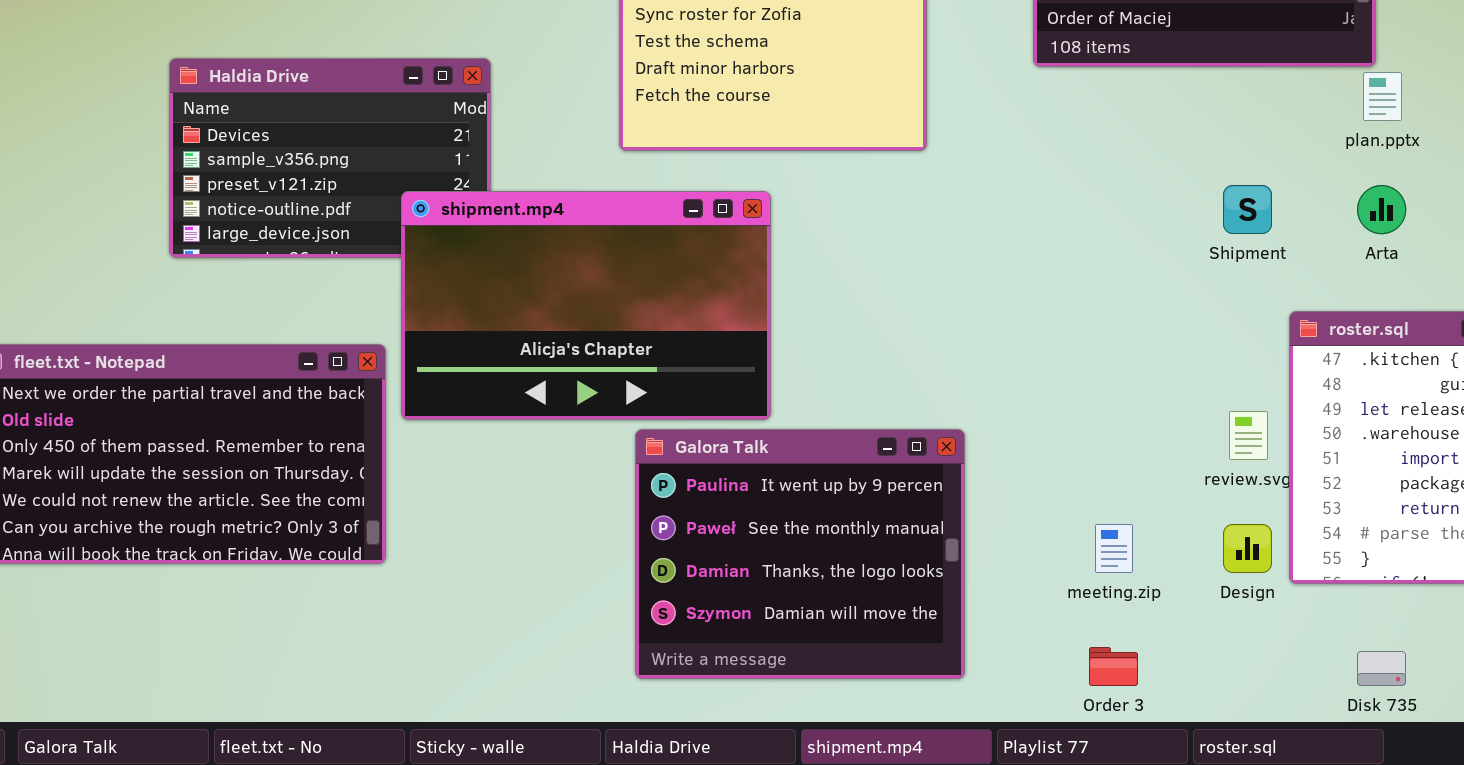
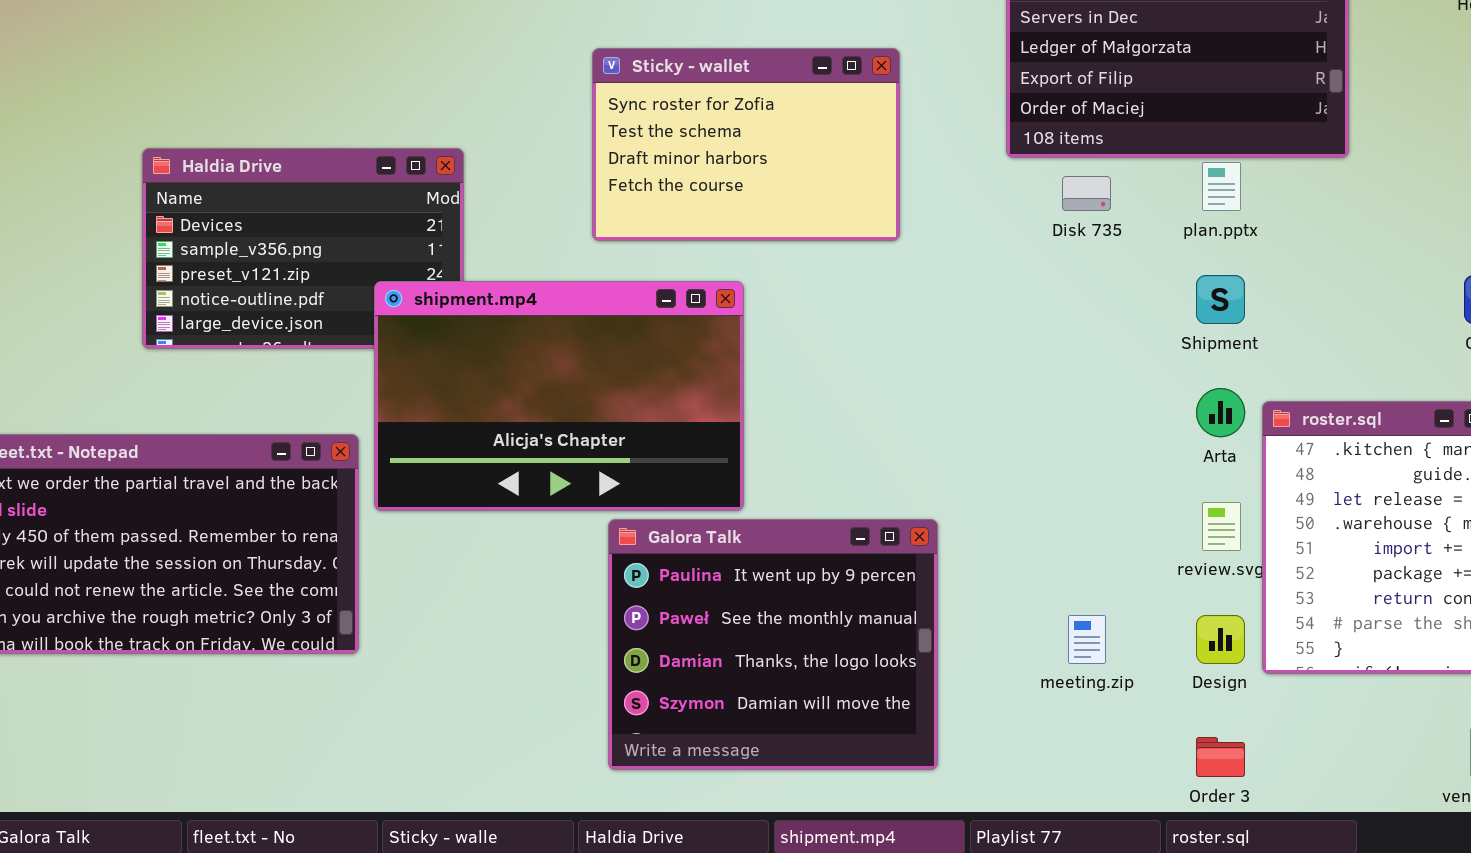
plan.pptx: [1363,72,1402,121] -> [1202,162,1241,211], moved
Arta: [1357,185,1406,234] -> [1196,388,1245,437], moved
Order 3: [1089,647,1138,686] -> [1196,737,1245,777], moved
Disk 735: [1357,651,1406,686] -> [1062,176,1111,211], moved

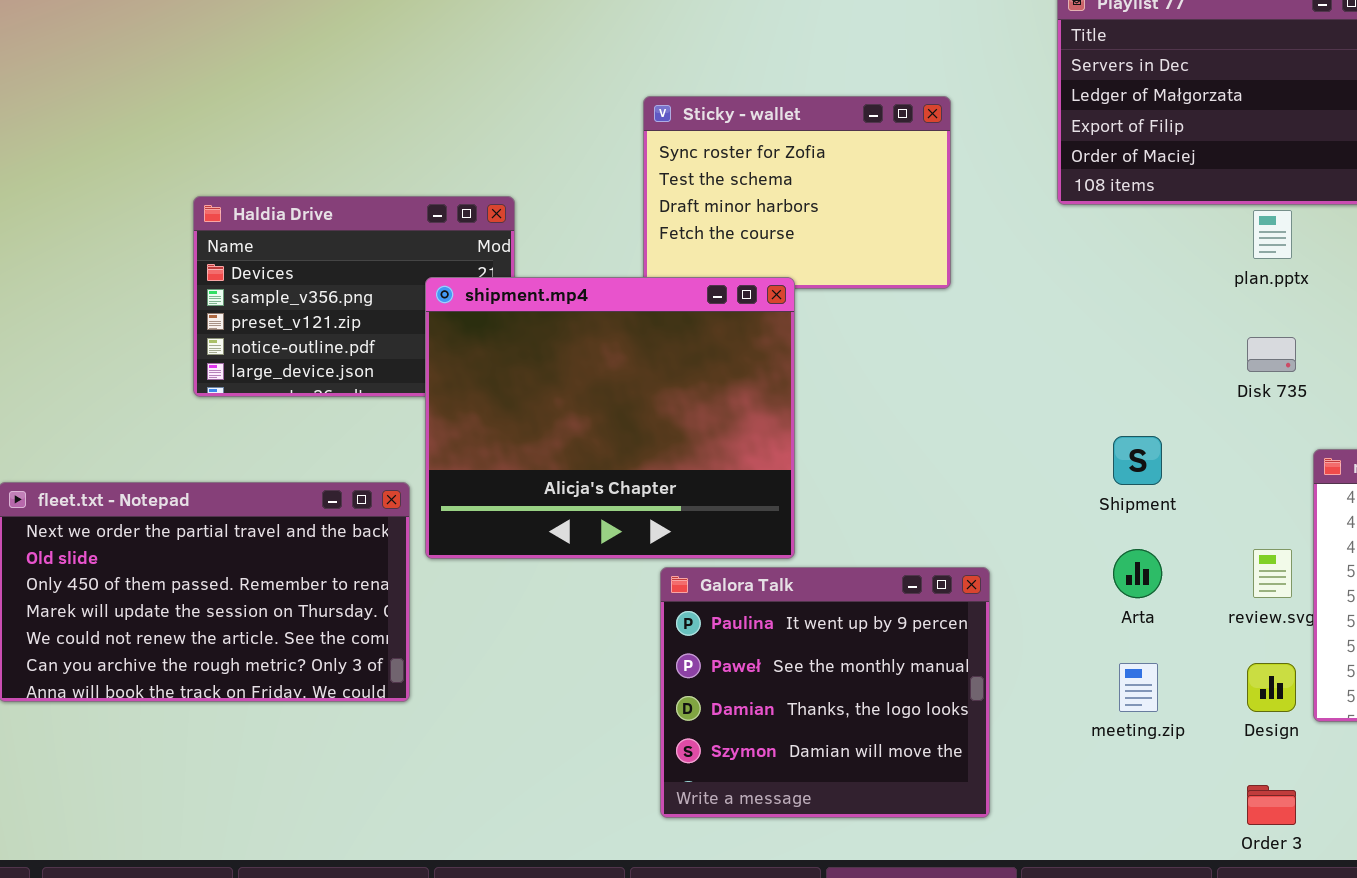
Disk 735: [1062,176,1111,211] -> [1247,337,1296,372], moved
Shipment: [1196,275,1245,324] -> [1113,436,1162,485], moved
shipment.mp4: [374,281,744,511] -> [425,277,795,559], resized
Arta: [1196,388,1245,437] -> [1113,549,1162,598], moved

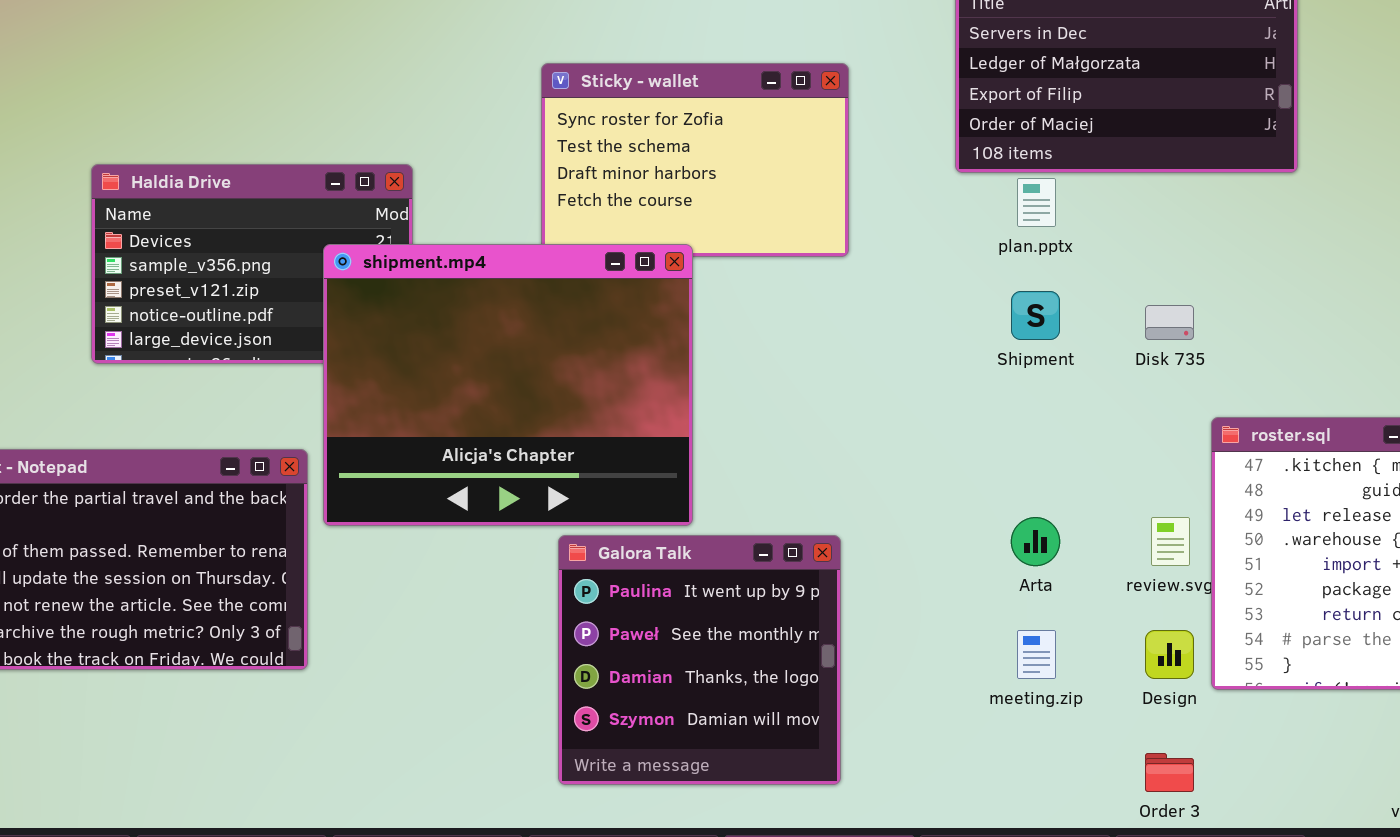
plan.pptx: [1253,210,1292,259] -> [1017,178,1056,227], moved
Shipment: [1113,436,1162,485] -> [1011,291,1060,340], moved
Galora Talk: [660,567,990,818] -> [558,535,841,785], resized

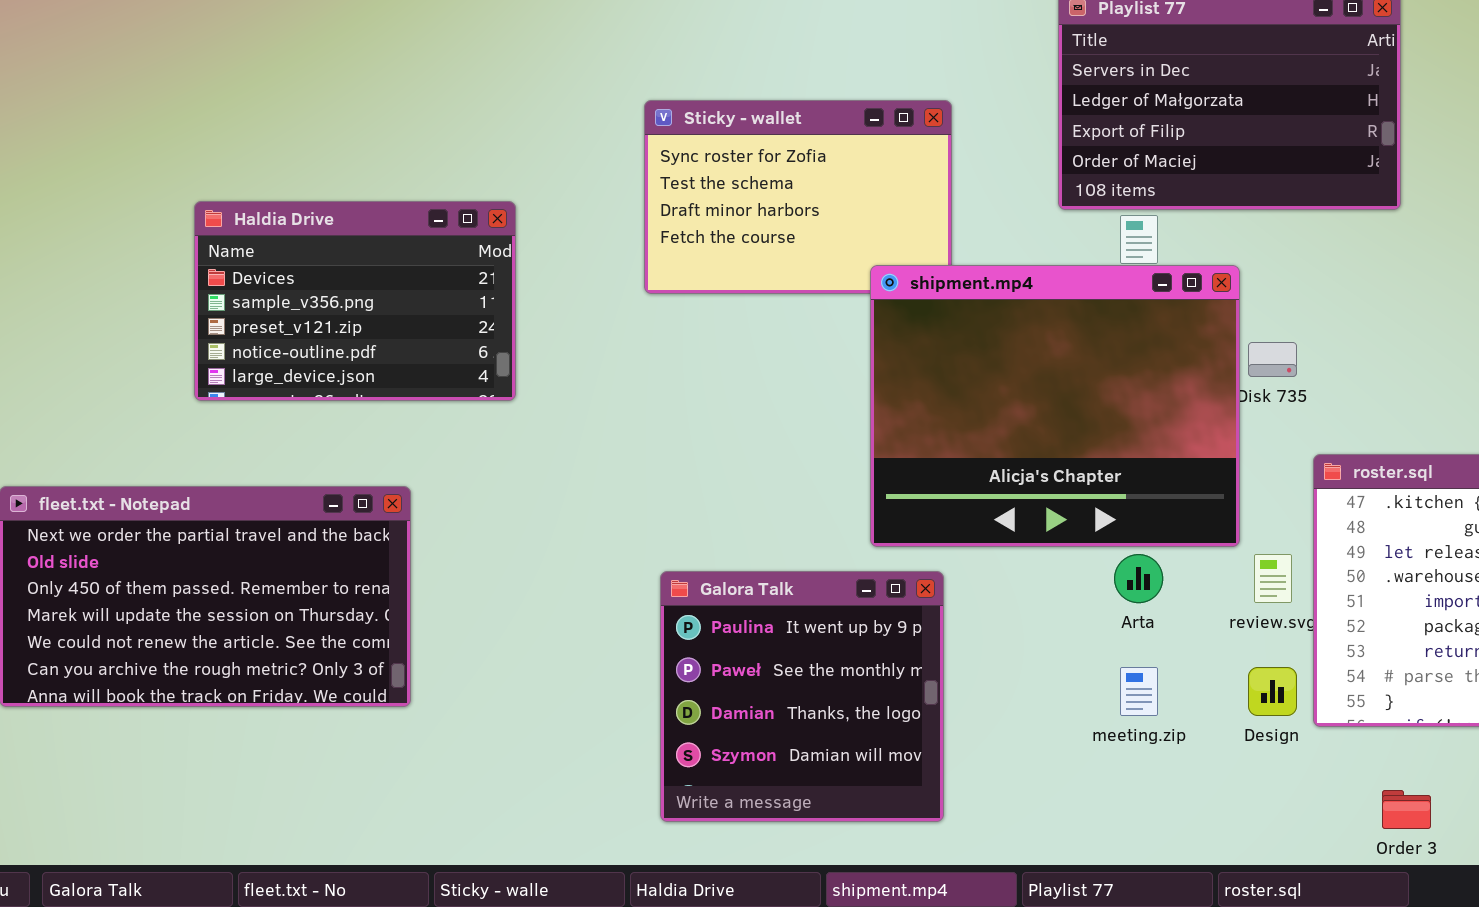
shipment.mp4: [323,244,693,526] -> [870,265,1240,547], moved
Order 3: [1145,753,1194,792] -> [1382,790,1431,829], moved

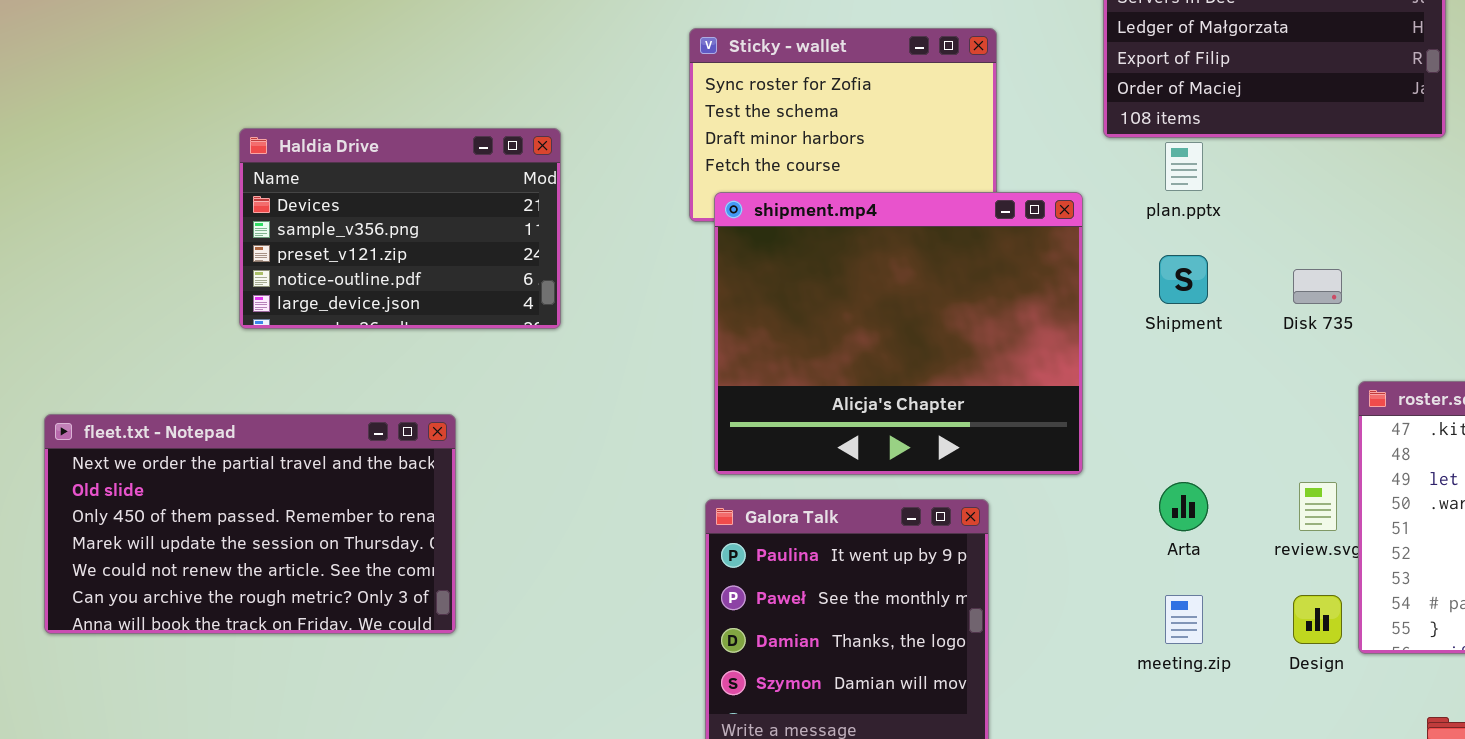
shipment.mp4: [870,265,1240,547] -> [714,192,1083,475], moved

